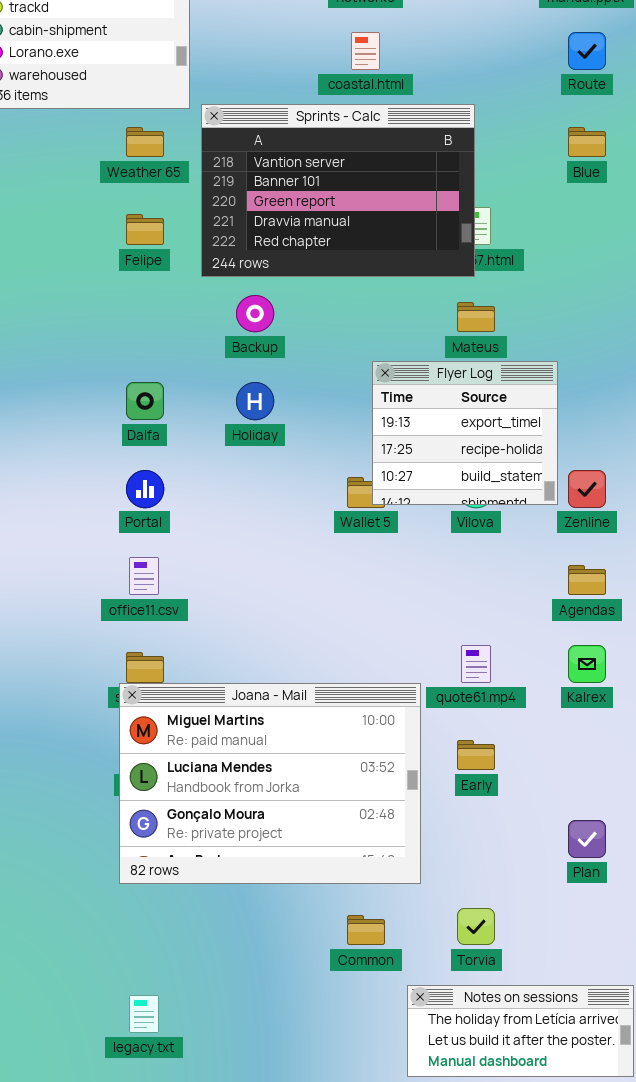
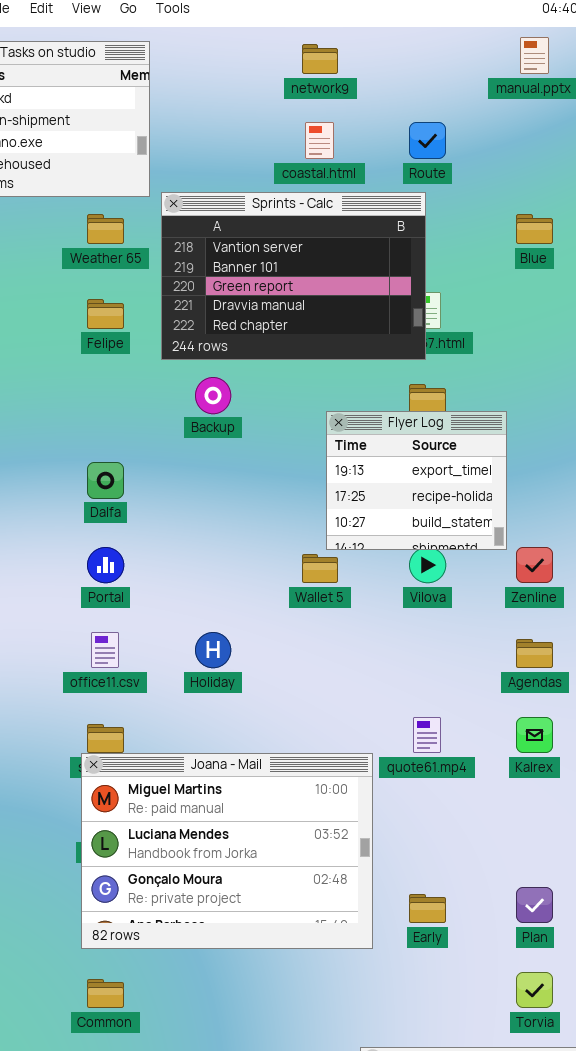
Route: [568,32,606,70] -> [409,122,446,159], moved
Flyer Log: [372,361,558,505] -> [326,411,507,550], moved
Holiday: [236,382,274,420] -> [195,632,231,668], moved
Early: [457,740,495,770] -> [409,894,446,923], moved
Torvia: [457,908,495,945] -> [516,972,553,1008], moved
Common: [347,915,385,945] -> [87,979,124,1008], moved

